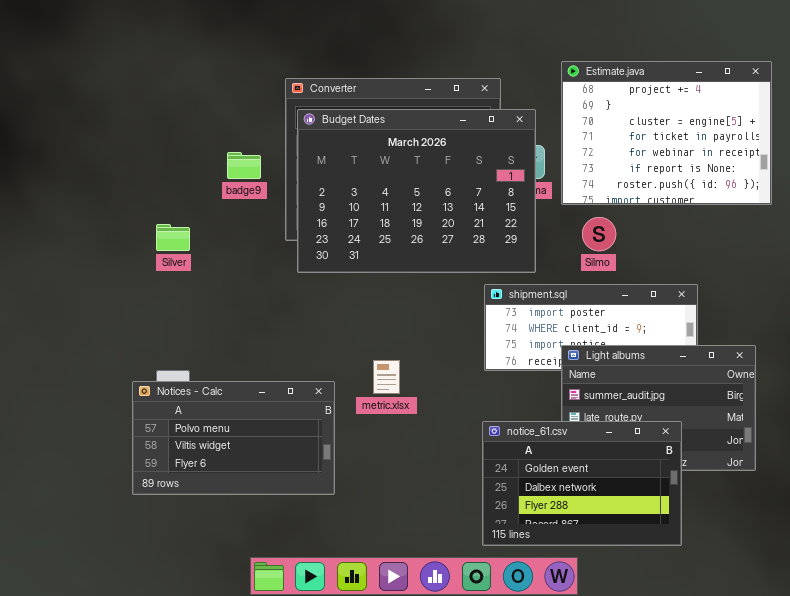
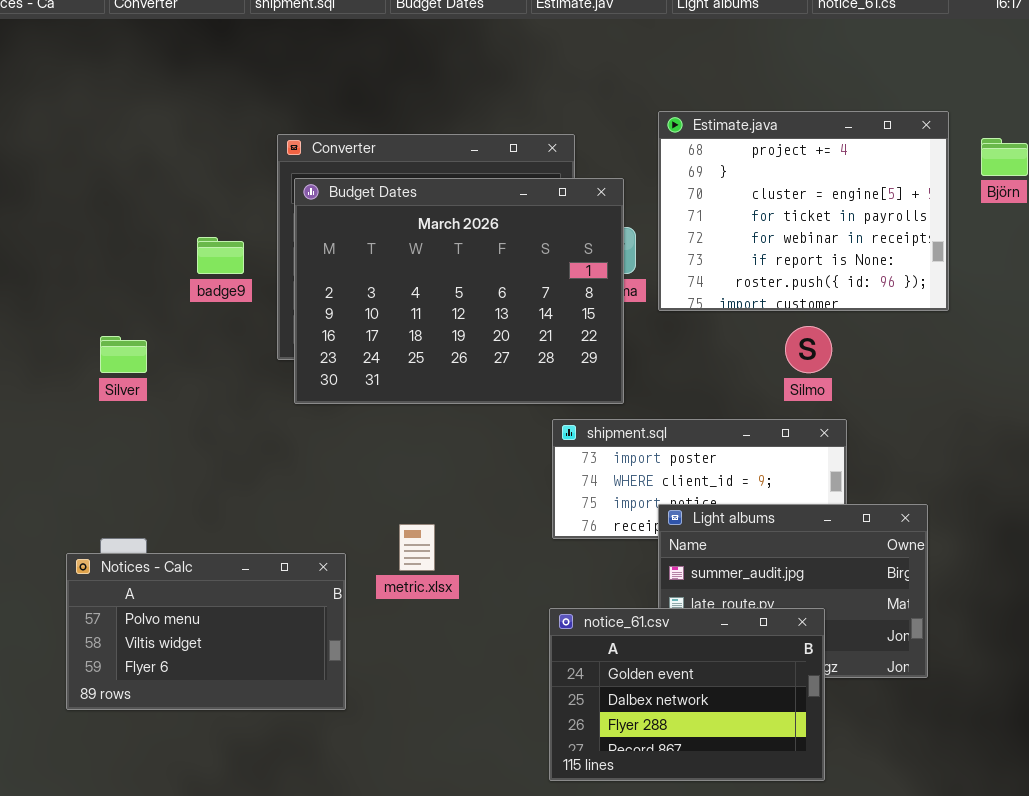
Silmo: [582,217,616,251] -> [785,326,832,373], moved

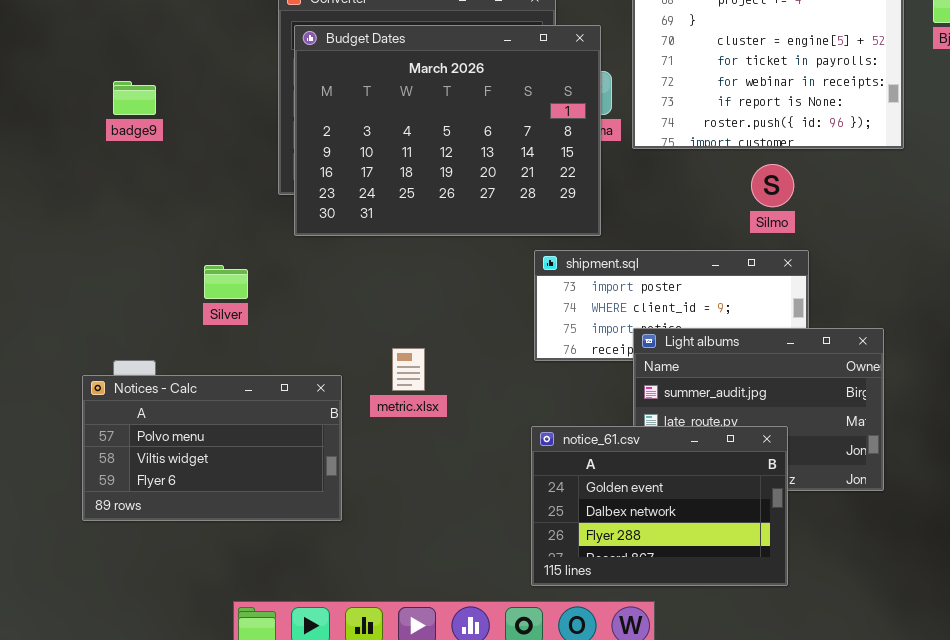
badge9: [197,237,244,274] -> [113,81,156,115], moved
Silver: [100,336,147,373] -> [204,265,248,299], moved

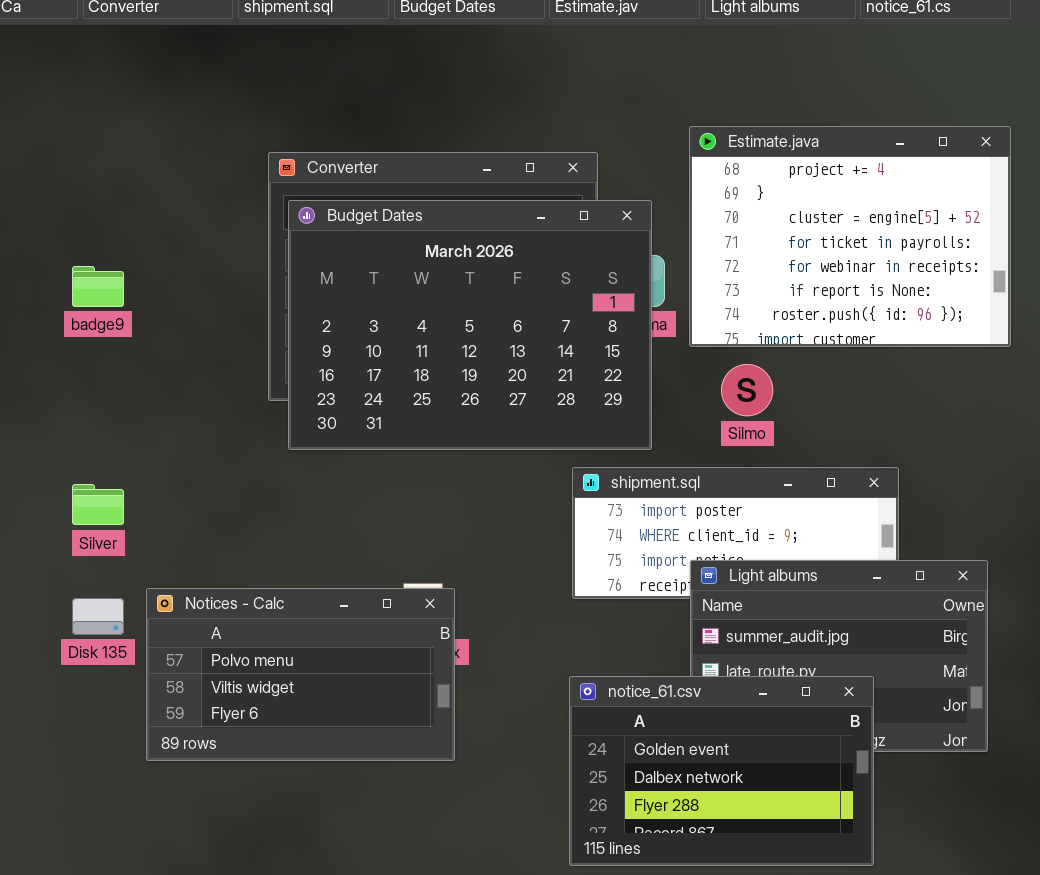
Silmo: [751,164,794,207] -> [721,364,773,416], moved
Silver: [204,265,248,299] -> [72,484,124,525], moved
Notices - Calc: [82,375,342,521] -> [146,588,455,761], moved

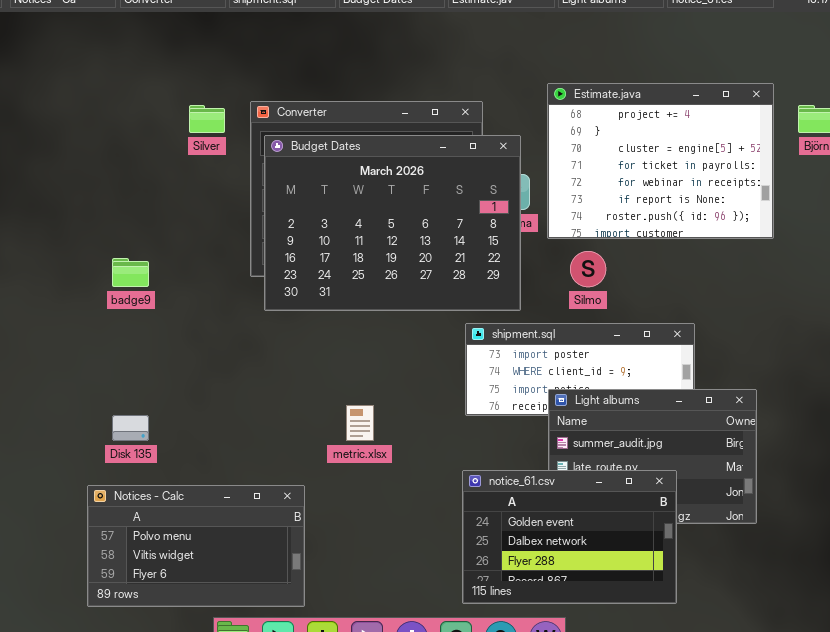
badge9: [72,266,124,307] -> [112,258,149,287], moved
Silver: [72,484,124,525] -> [189,105,225,133], moved
Notices - Calc: [146,588,455,761] -> [87,485,305,607], moved

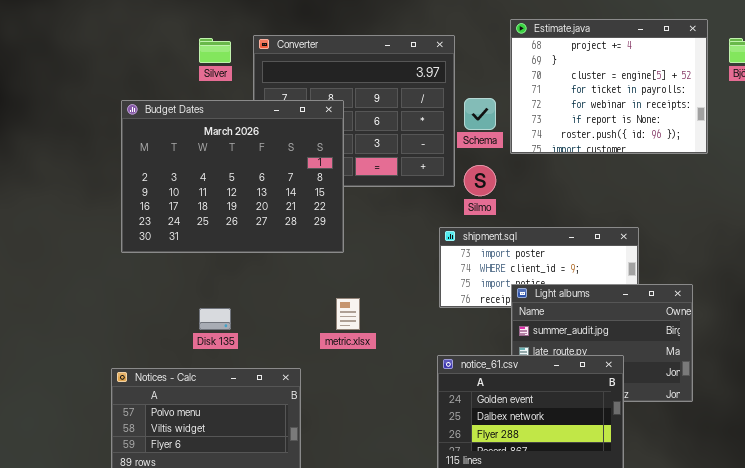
Budget Dates: [264,135,521,311] -> [121,100,344,253], moved
Silmo: [570,251,606,287] -> [464,165,496,196], moved
Disk 135: [112,415,149,441] -> [199,308,231,330], moved

